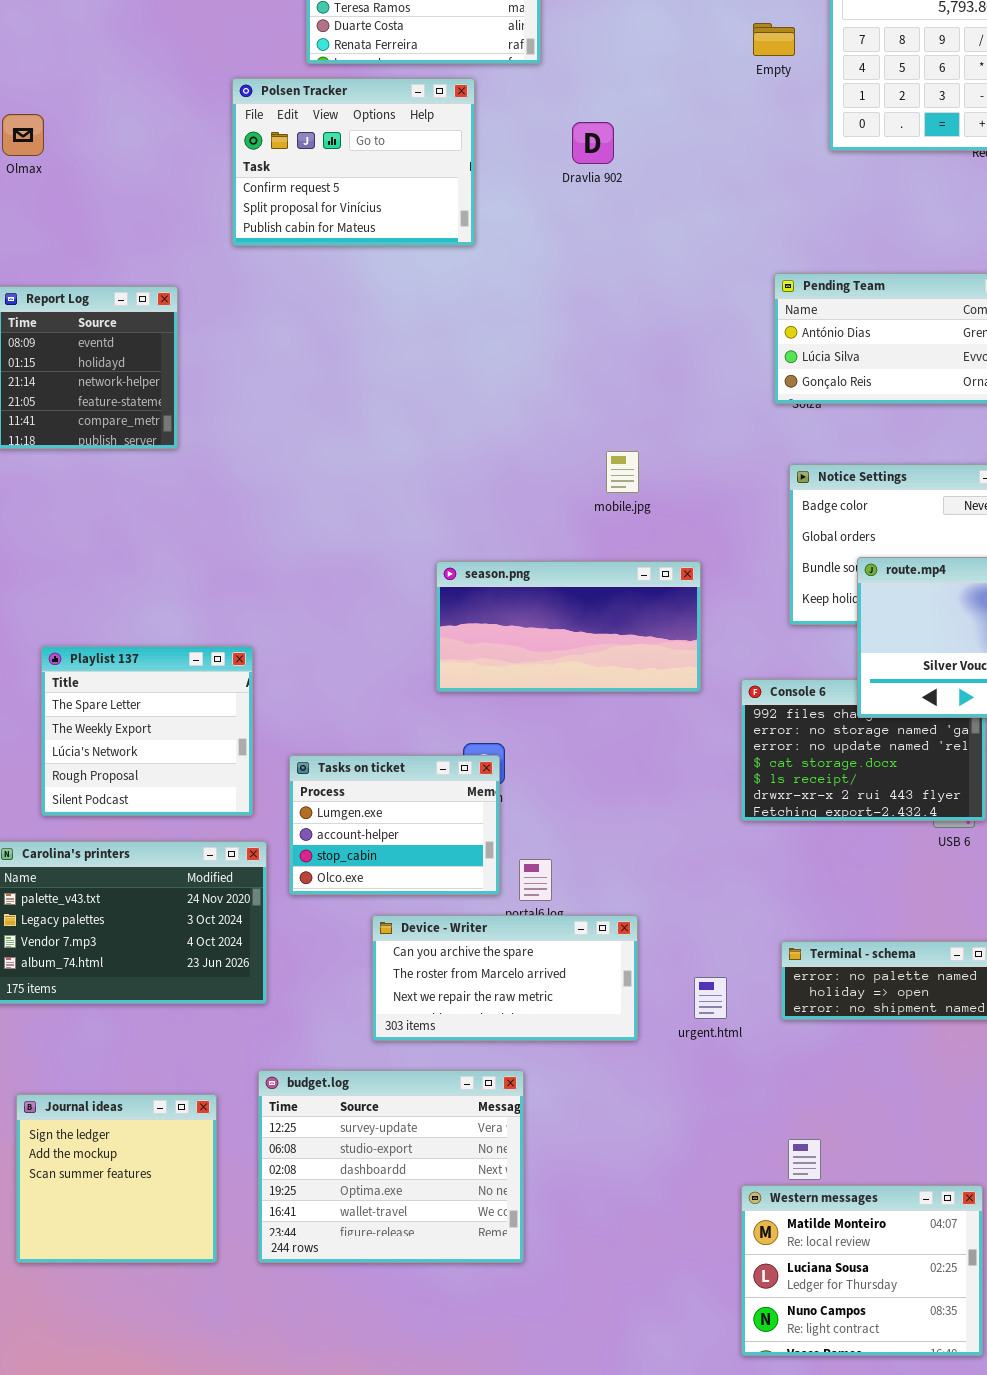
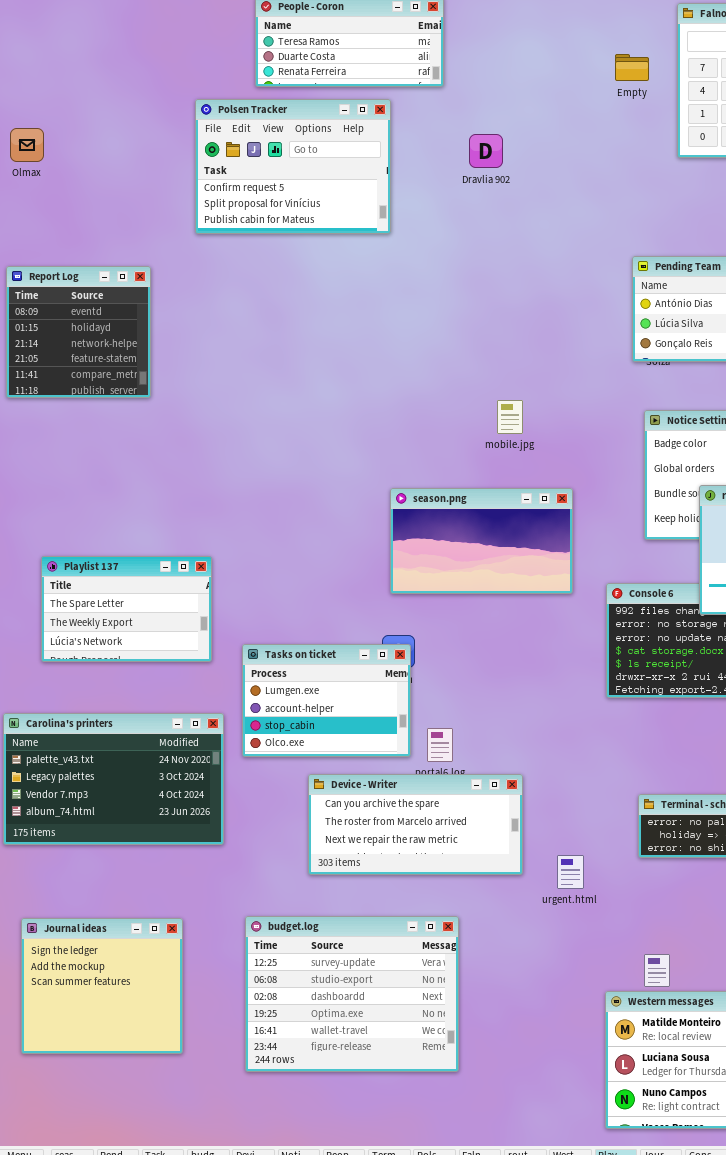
season.png: [436,561,701,692] -> [390,488,573,594], resized
Playlist 137: [41,646,253,816] -> [41,556,212,662], resized
urgent.html: [694,977,727,1019] -> [557,855,584,889], moved
budget.log: [258,1070,524,1263] -> [245,916,459,1072], moved

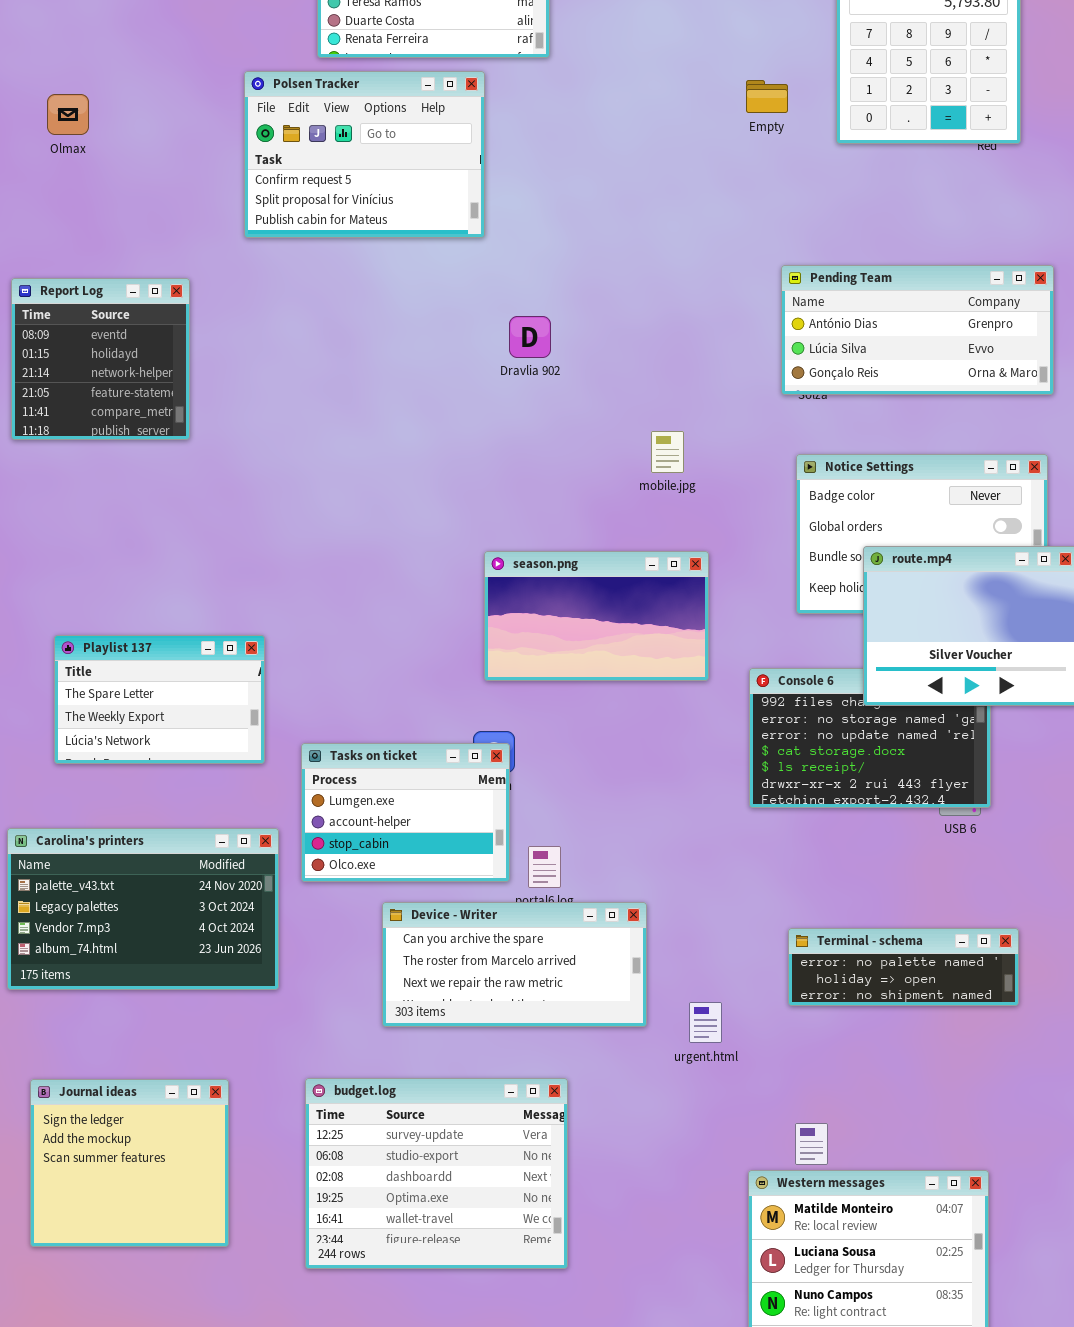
Empty: [615,54,649,81] -> [746,80,788,113], moved
Olmax: [10,128,44,162] -> [47,94,89,135], moved
Dravlia 902: [469,134,503,168] -> [509,316,551,358], moved
mobile.jpg: [497,400,523,434] -> [651,431,684,473], moved

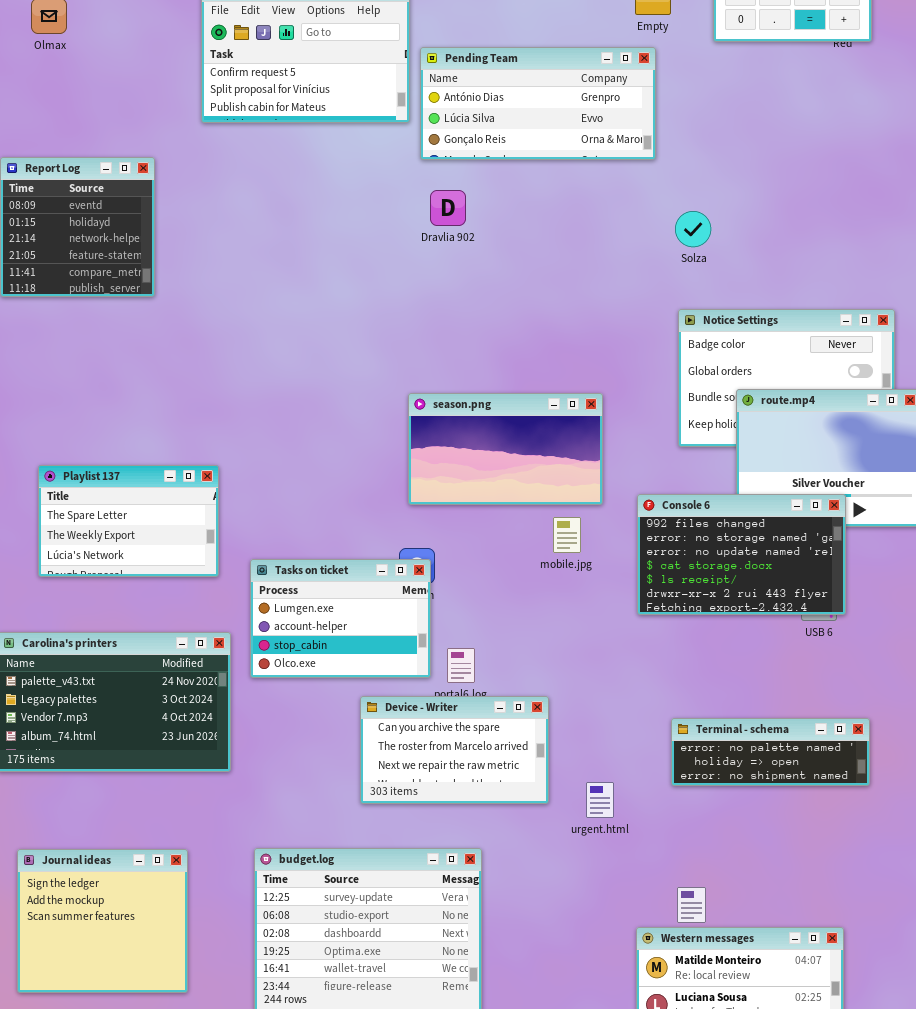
Pending Team: [781,265,1054,395] -> [420,47,656,160], moved
mobile.jpg: [651,431,684,473] -> [553,517,581,553], moved
Console 6: [749,668,991,808] -> [637,494,846,615], raised
Device - Writer: [382,902,647,1027] -> [360,696,549,804], resized

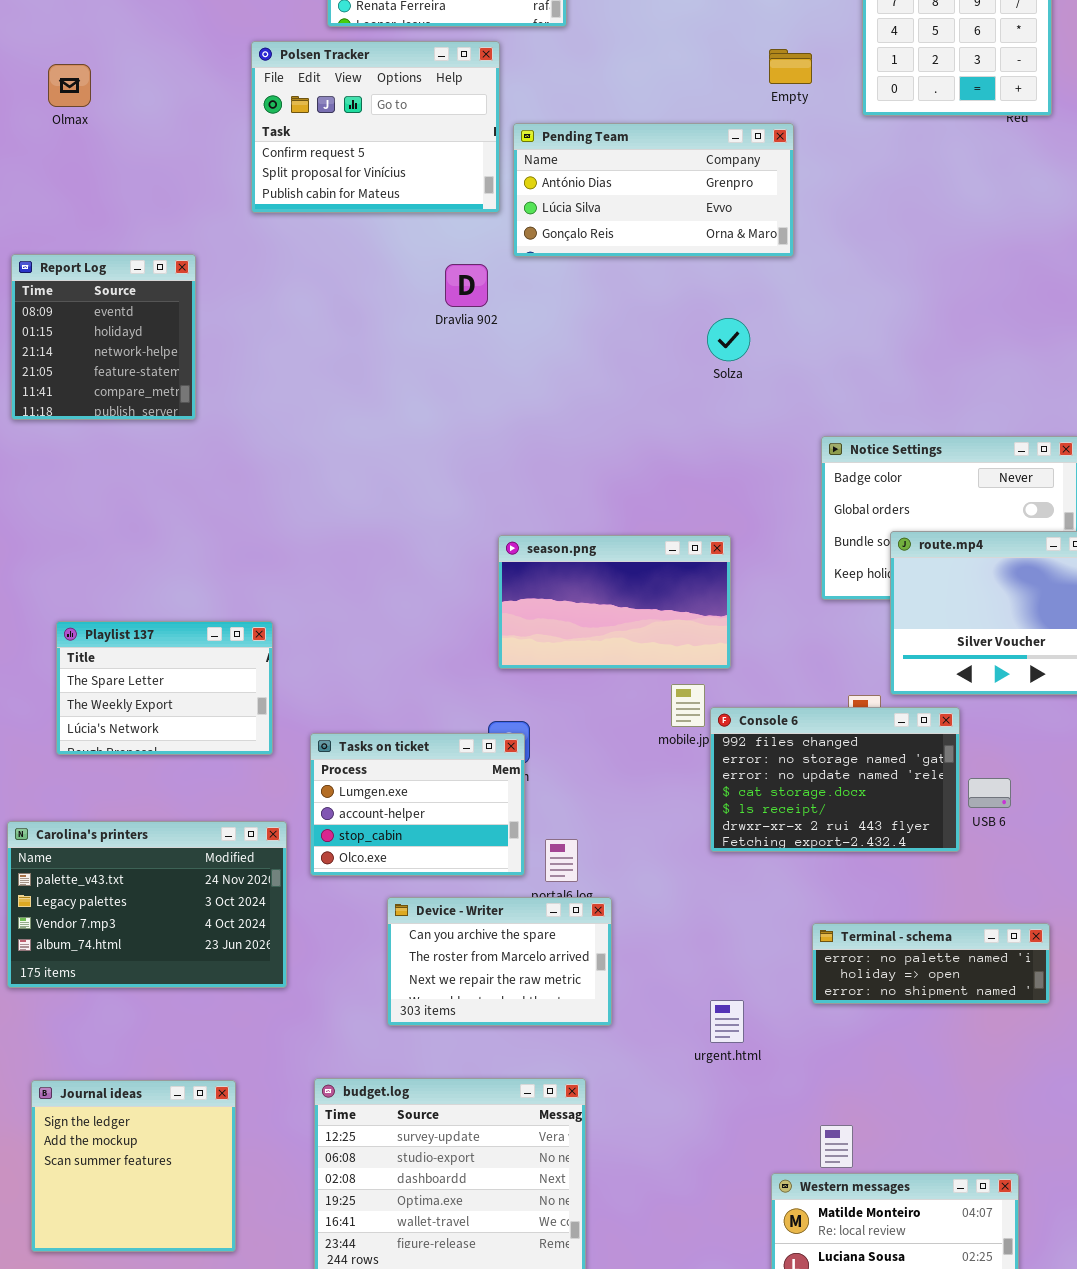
Dravlia 902: [430,190,466,226] -> [445,264,488,307], moved
Solza: [675,211,711,247] -> [707,318,750,361], moved
Console 6: [637,494,846,615] -> [710,707,960,852], moved
Device - Writer: [360,696,549,804] -> [387,897,612,1026], moved

